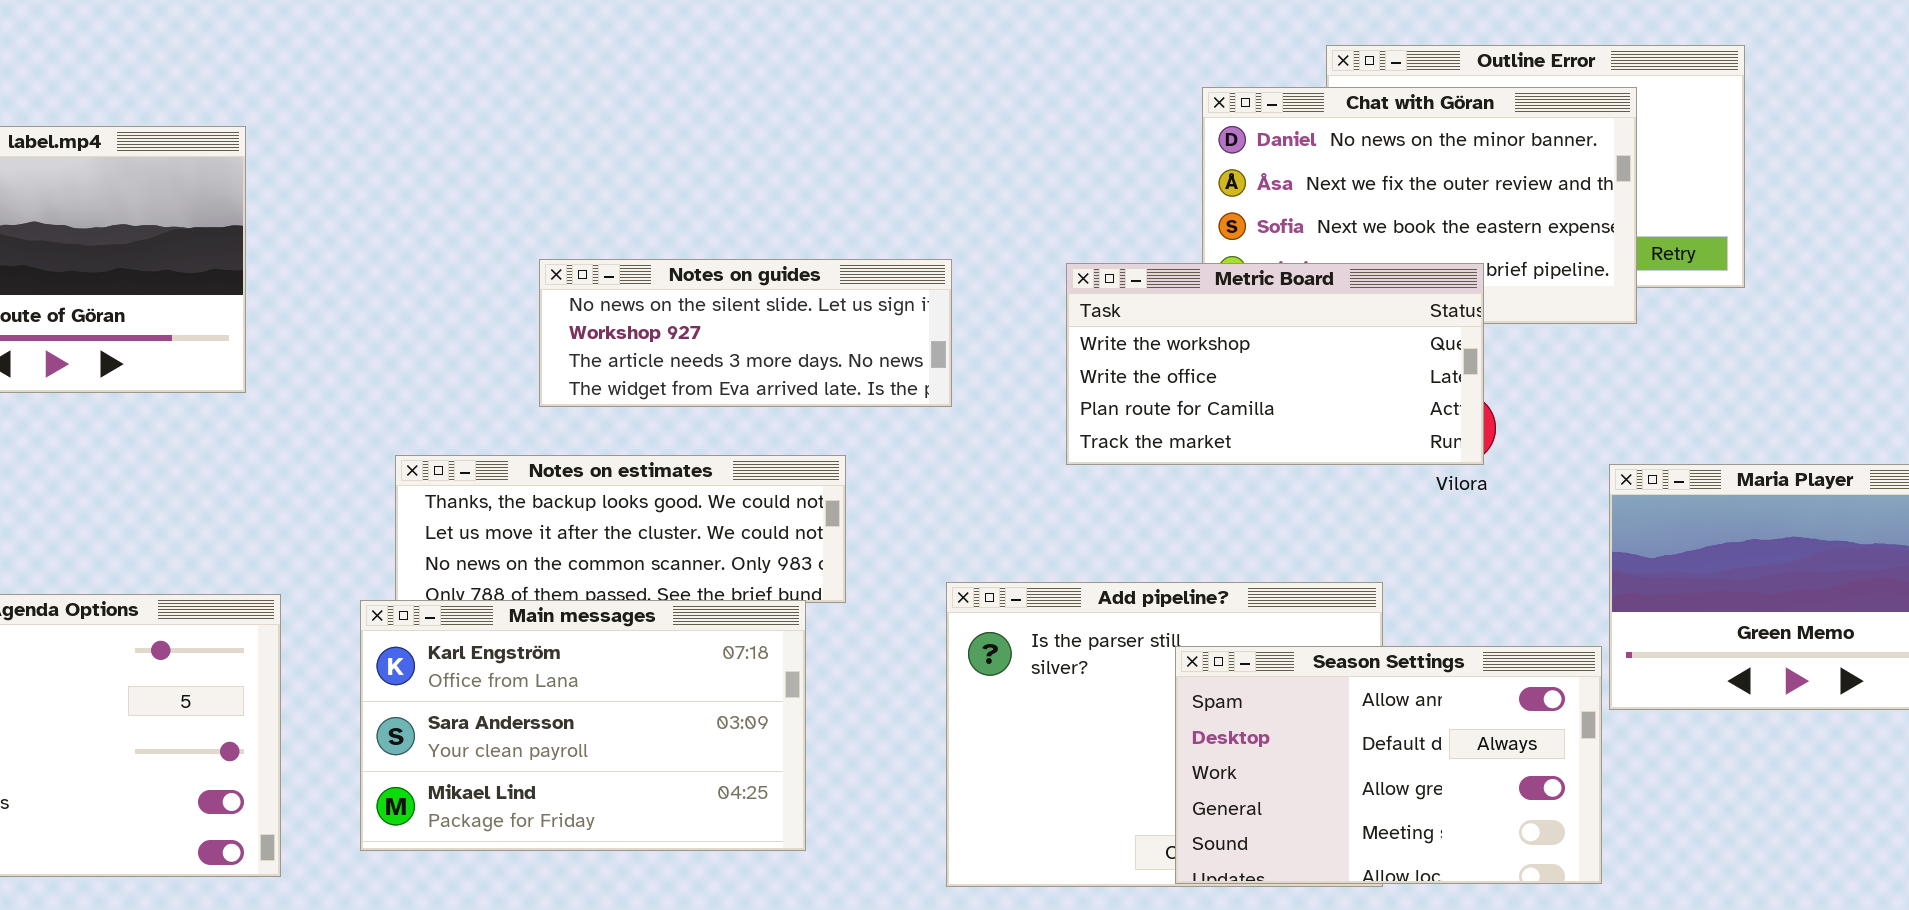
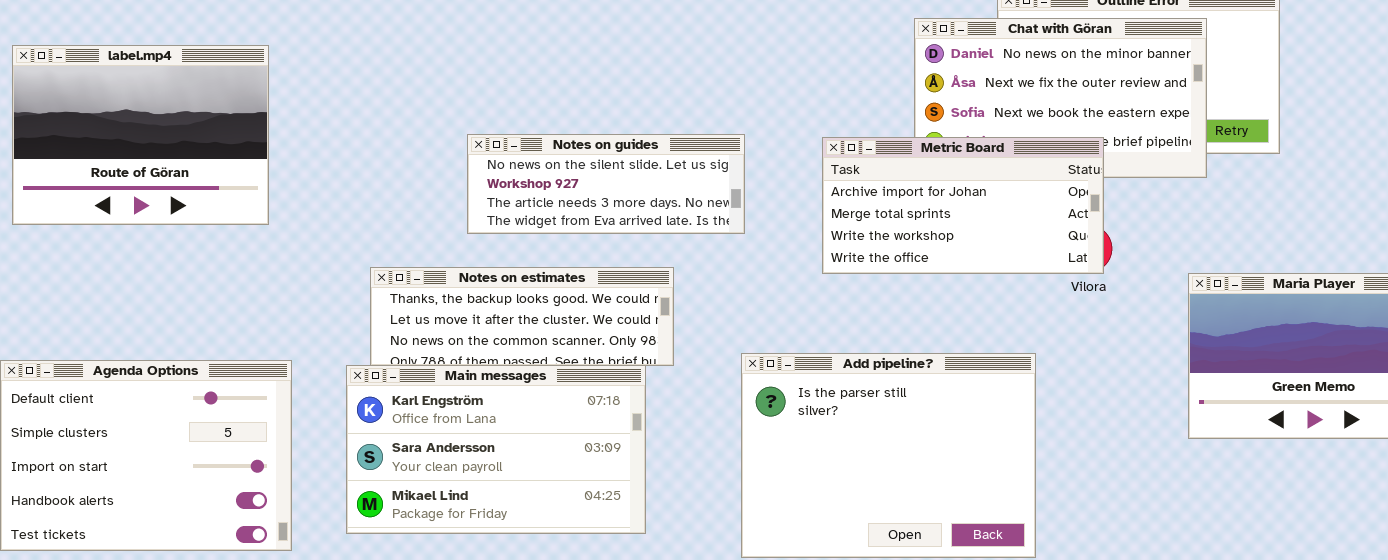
Metric Board: [1066,263,1484,465] -> [822,137,1104,274], scrolled up 2 rows
Season Settings: [1175,646,1602,884] -> none, closed

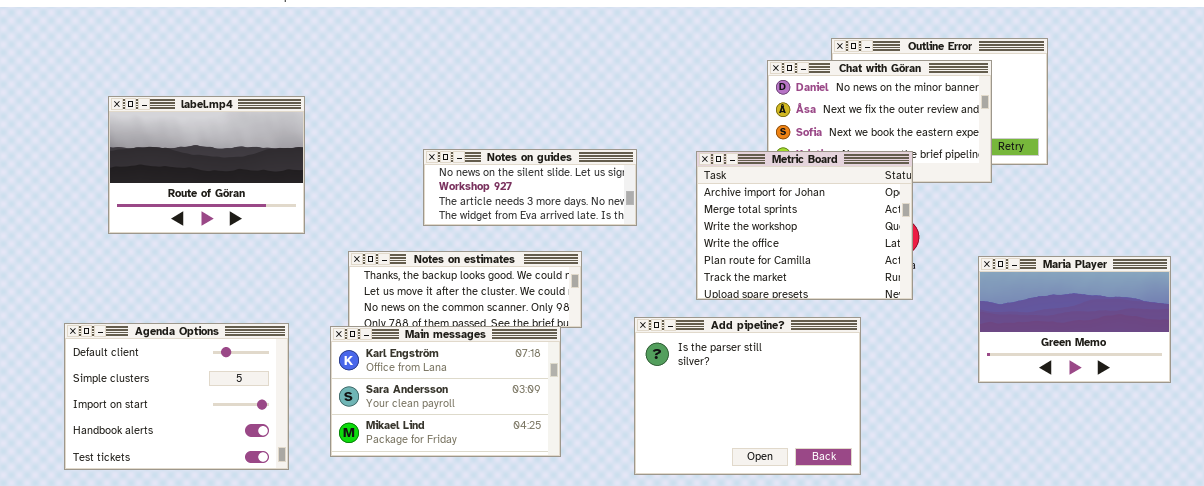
label.mp4: [12,45,269,225] -> [108,96,305,234], moved
Metric Board: [822,137,1104,274] -> [696,151,913,300], resized

